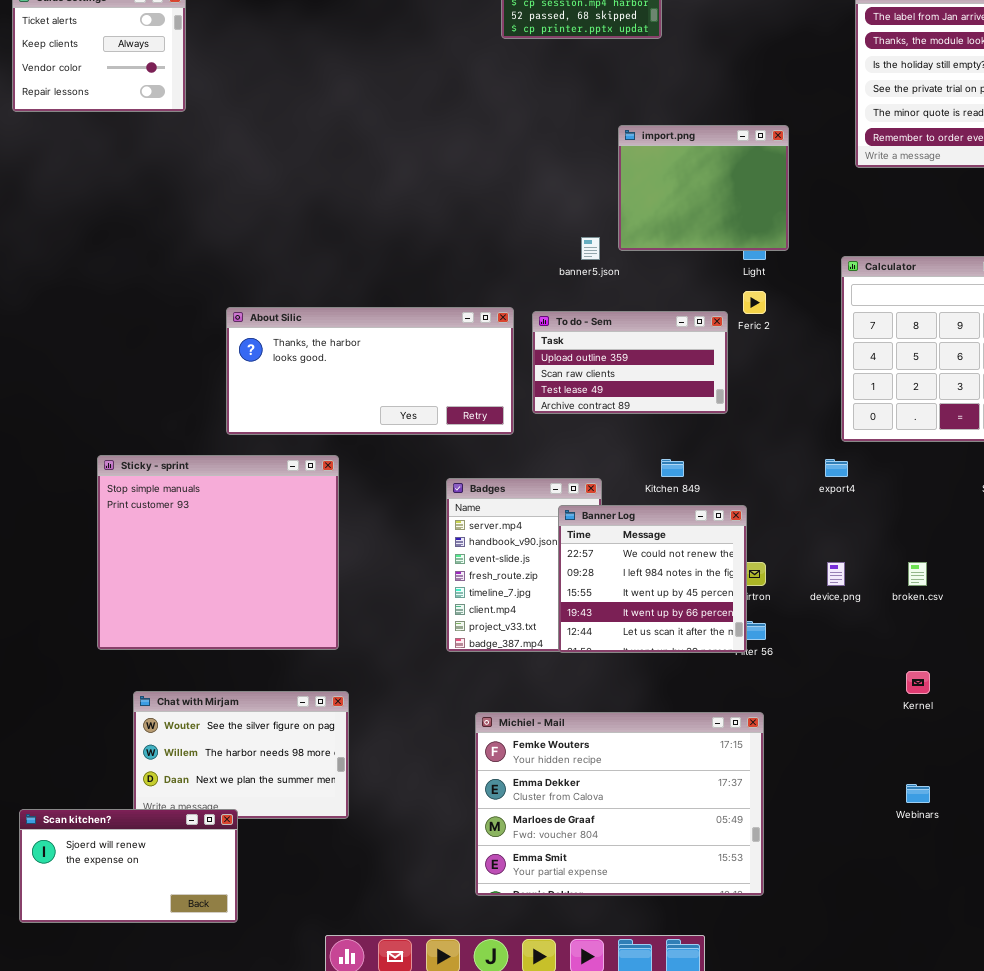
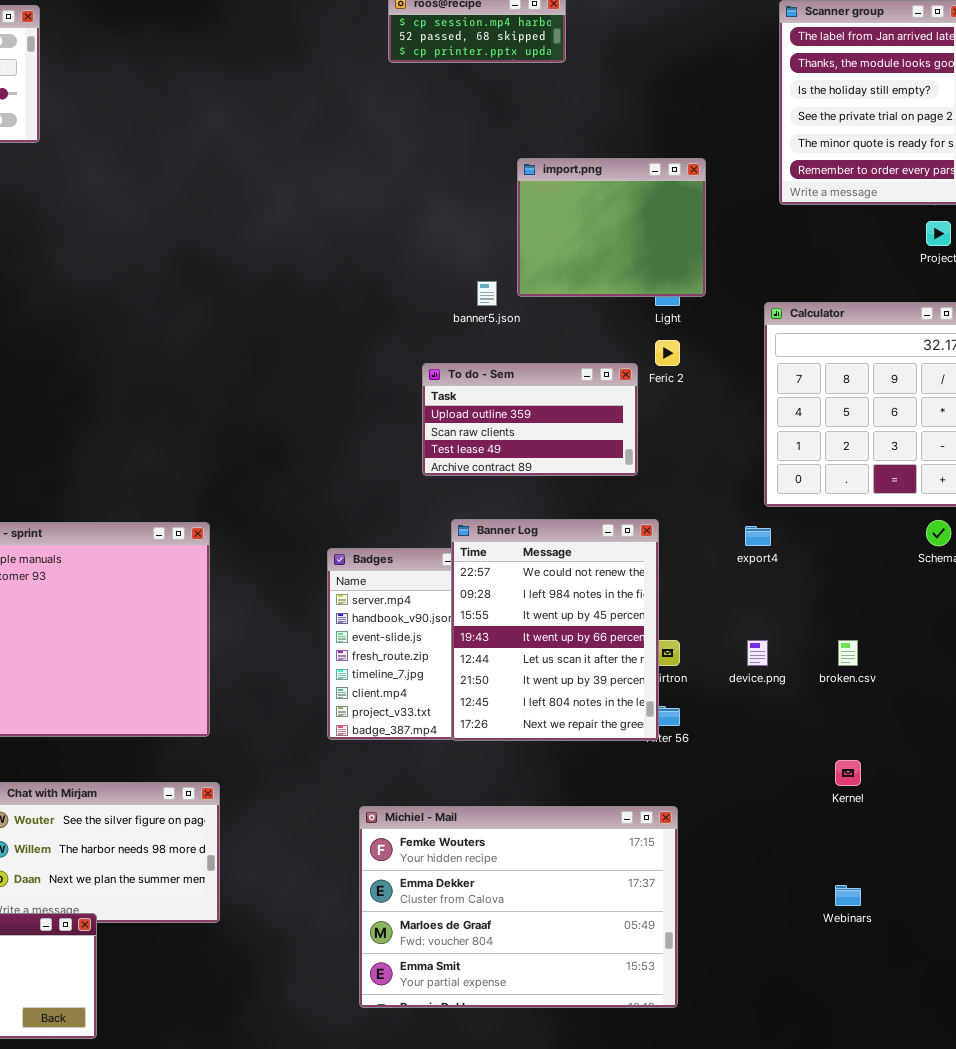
About Silic: [226,307,514,435] -> none, closed
Banner Log: [558,505,747,653] -> [451,519,659,741], resized

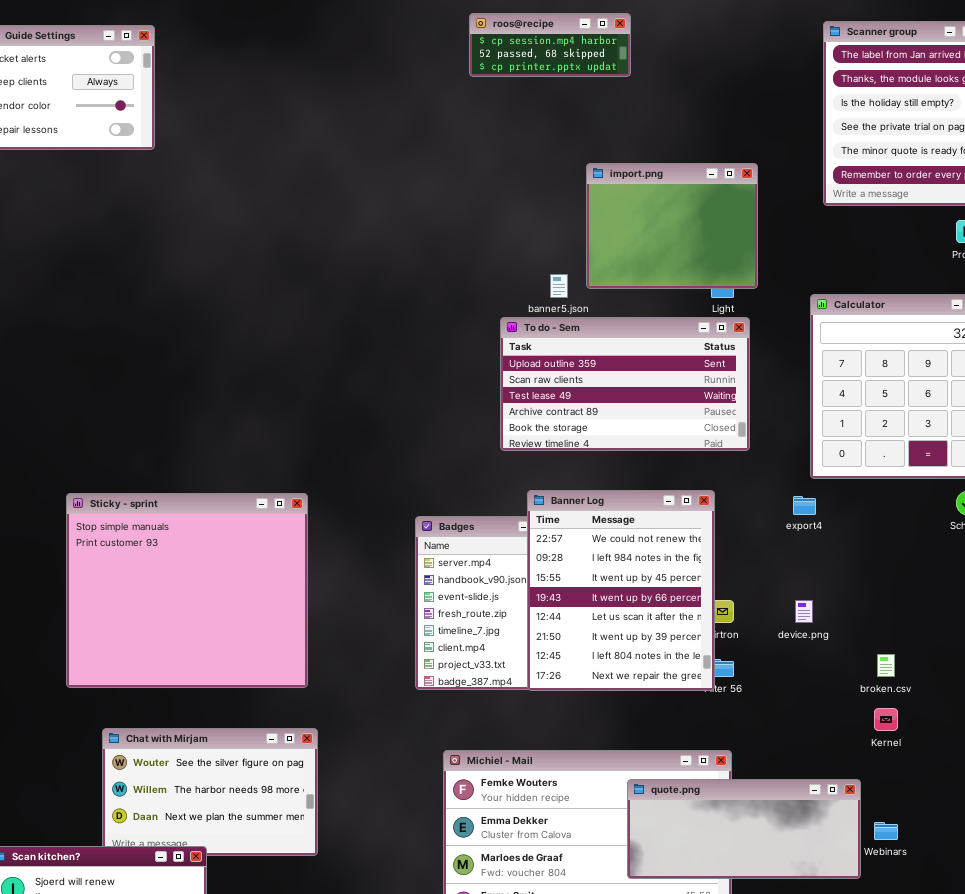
To do - Sem: [422,363,638,476] -> [500,317,750,451], resized
broken.csv: [838,640,858,666] -> [877,654,895,677], moved
quote.png: none -> [627,779,861,879], opened

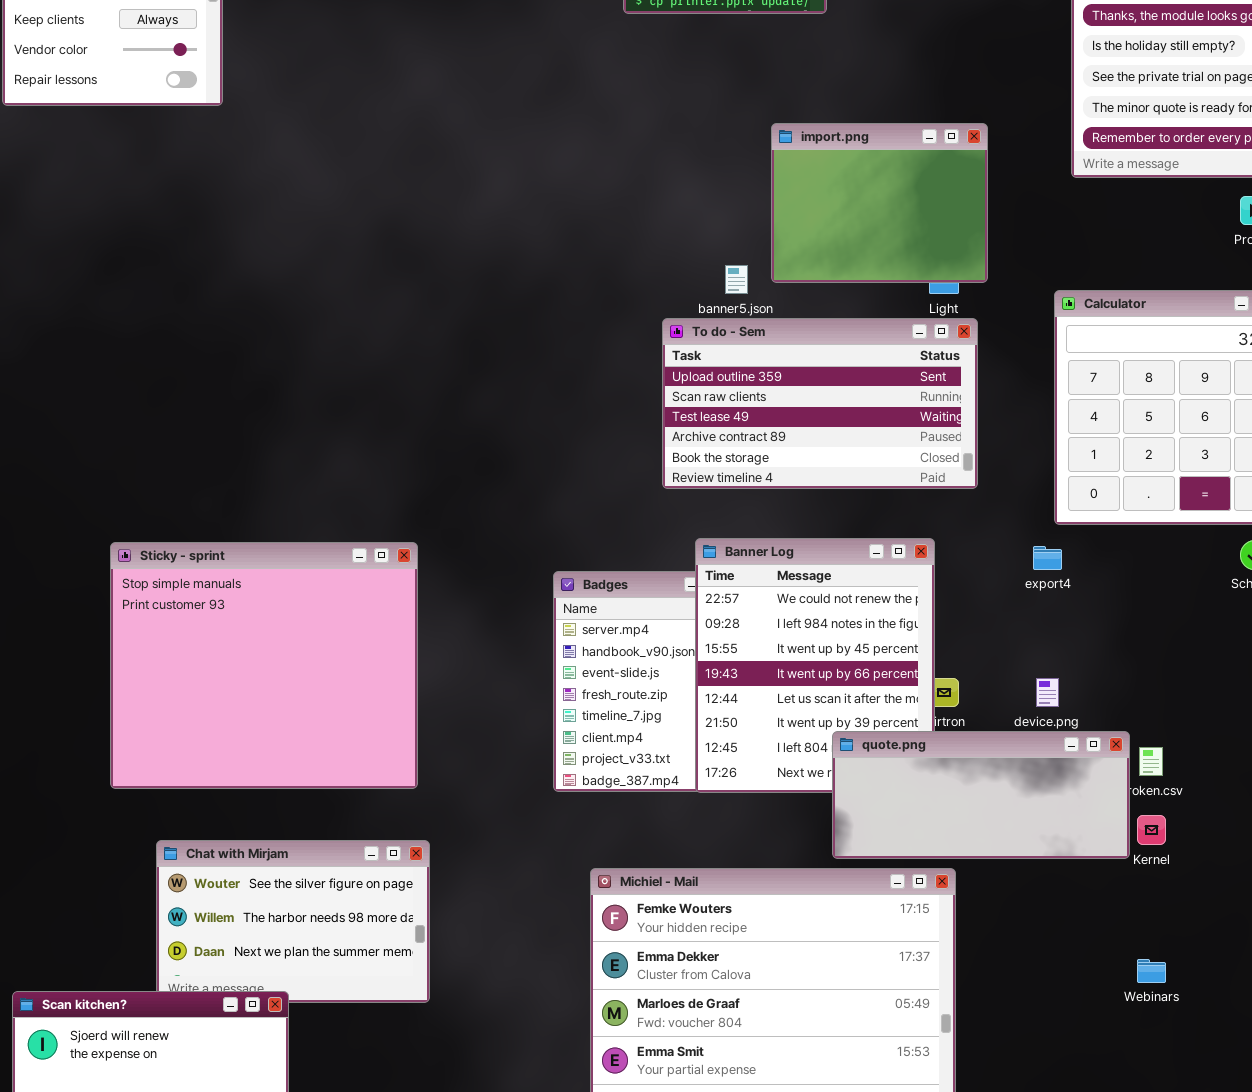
quote.png: [627,779,861,879] -> [832,731,1130,859], moved

